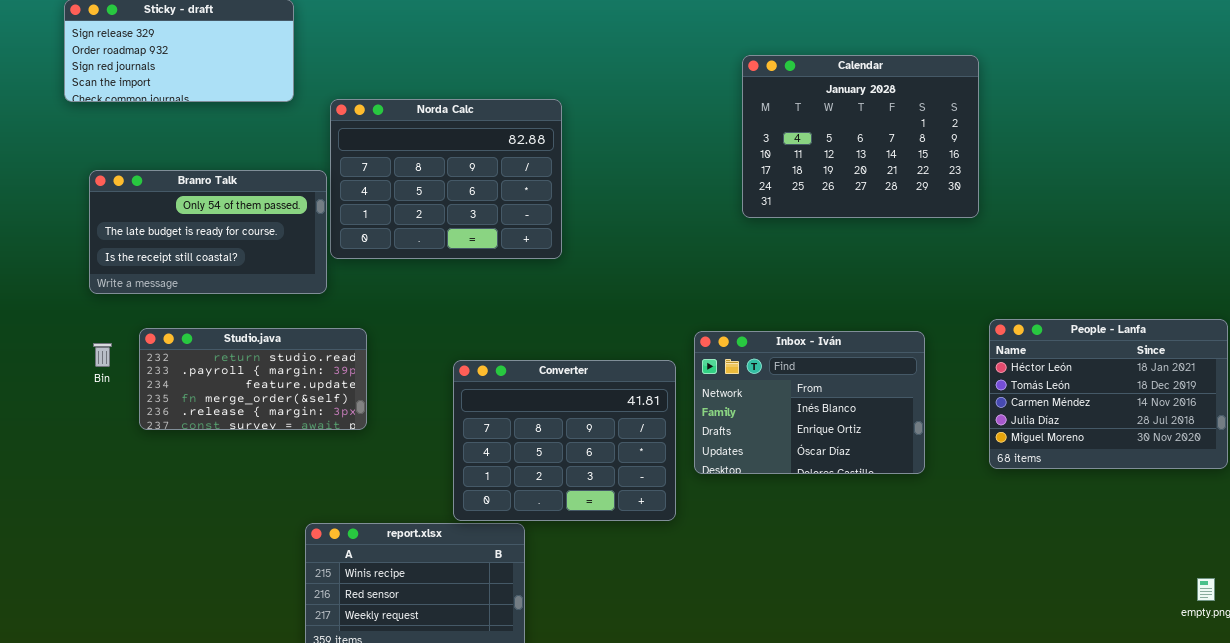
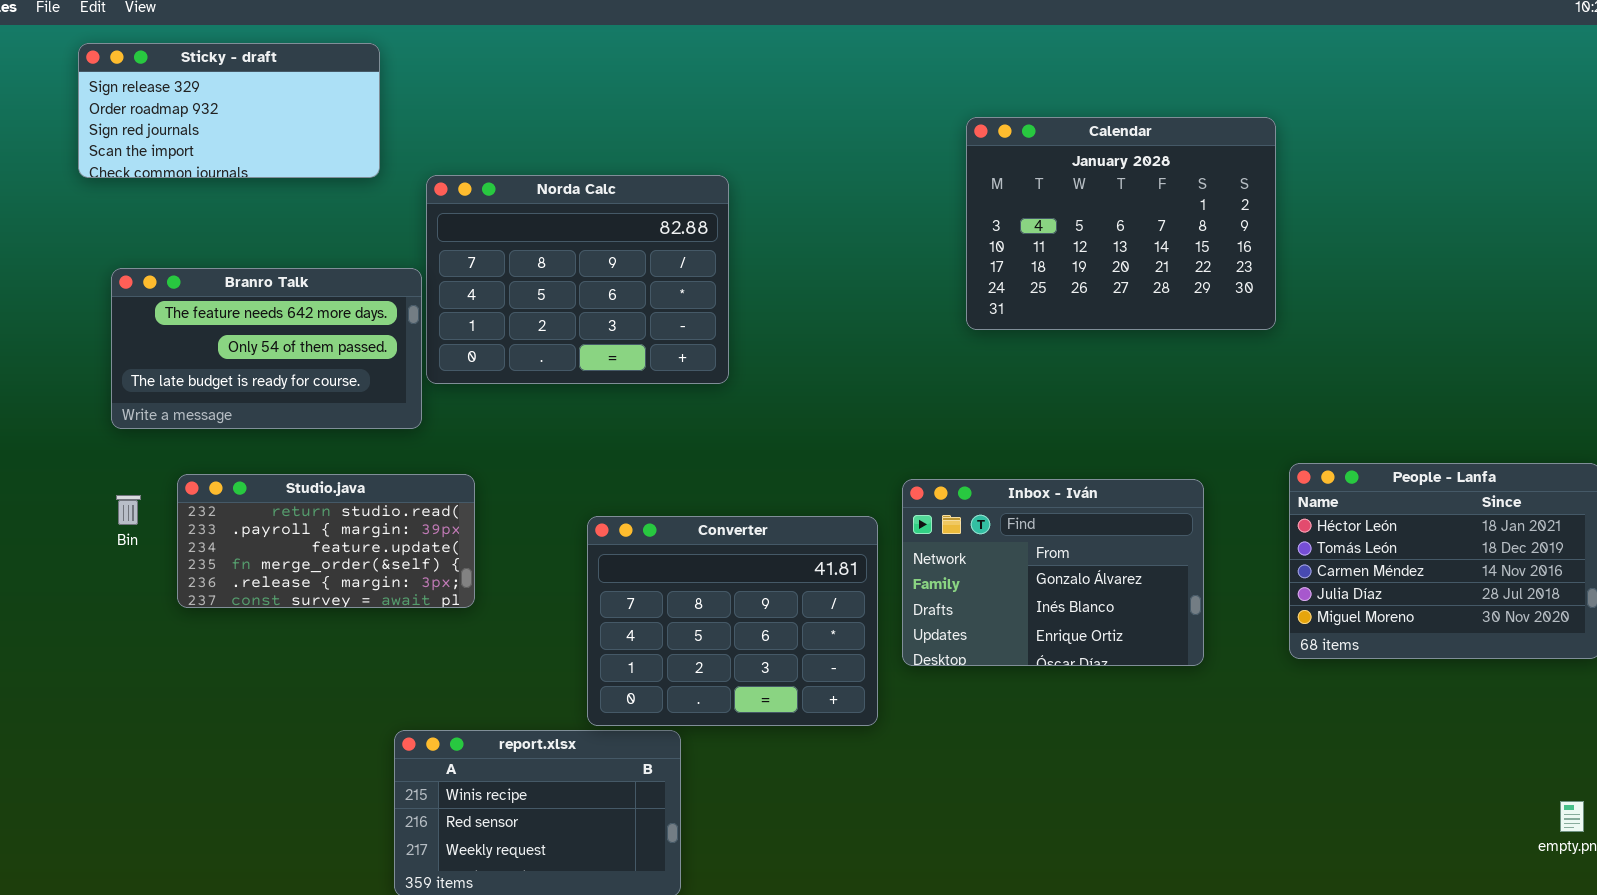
Branro Talk: [89,170,327,294] -> [111,268,422,429], scrolled up 1 row
Inbox - Iván: [694,331,925,474] -> [902,479,1204,666], scrolled up 1 row

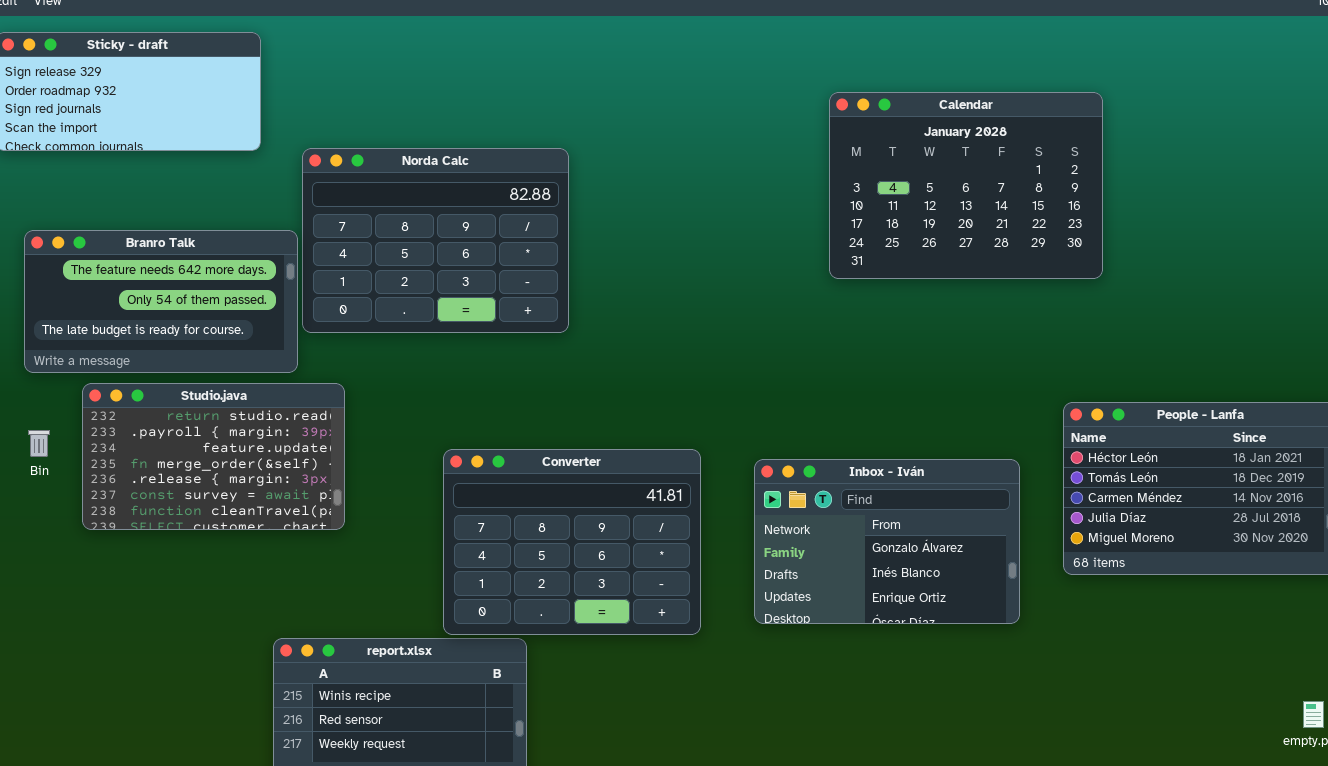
Calendar: [966,117,1276,330] -> [829,92,1103,279], moved
Studio.java: [177,474,475,608] -> [82,383,345,530], resized
Inbox - Iván: [902,479,1204,666] -> [754,459,1020,624], moved

